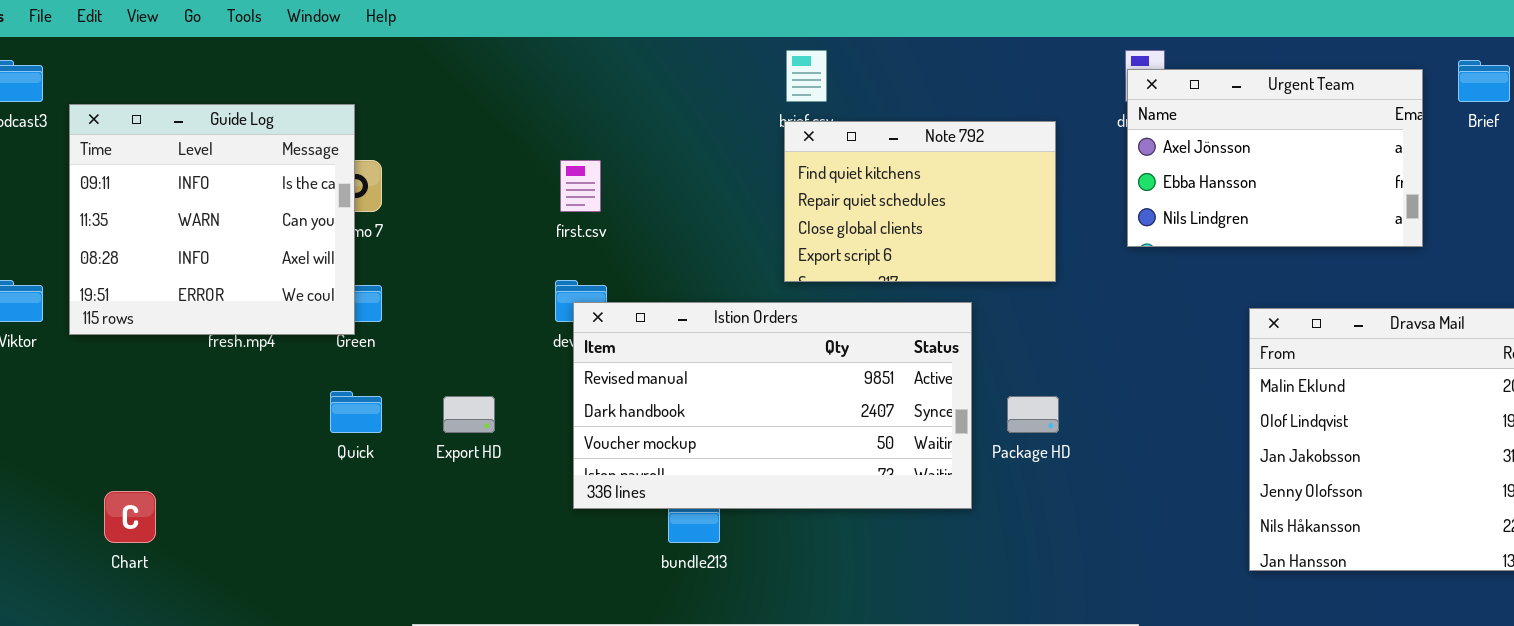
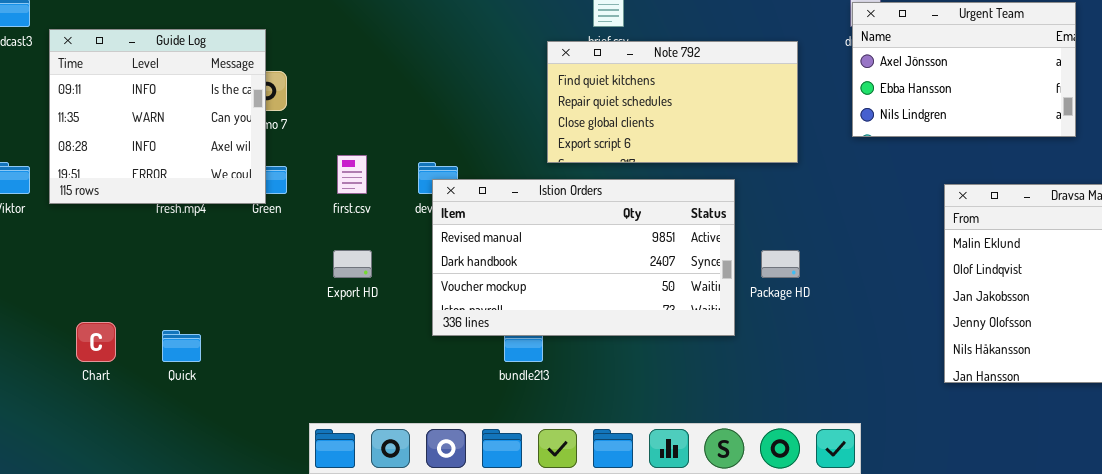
Note 792: [784,121,1056,282] -> [547,41,798,163], resized
first.csv: [560,160,601,212] -> [337,155,367,194], moved
Quick: [330,391,382,433] -> [162,330,201,362], moved

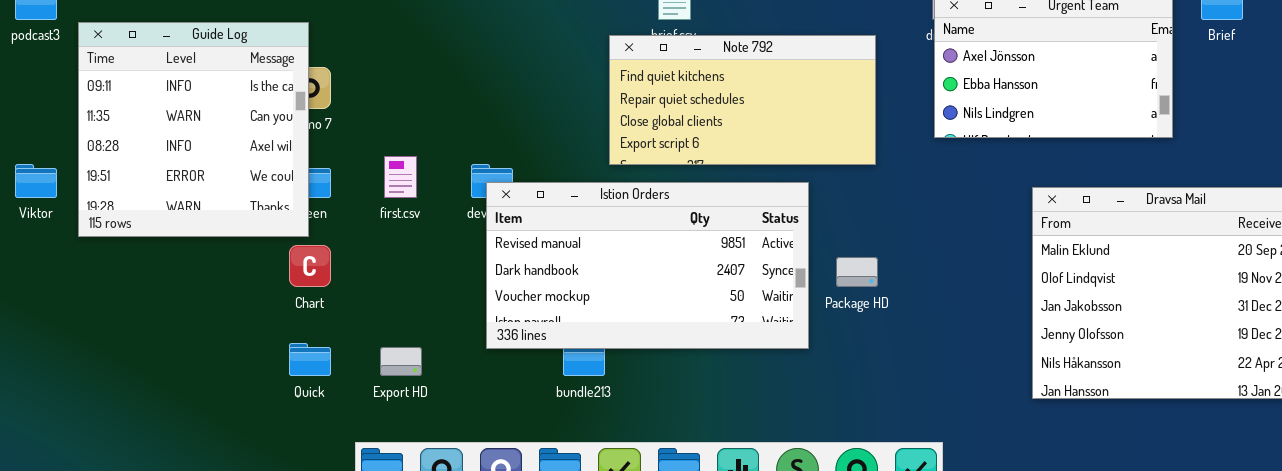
Guide Log: [49,29,266,204] -> [78,22,309,237], resized
Export HD: [333,250,372,278] -> [380,347,422,376], moved
Chart: [76,322,116,362] -> [289,245,331,287], moved
Quick: [162,330,201,362] -> [289,343,331,376], moved

